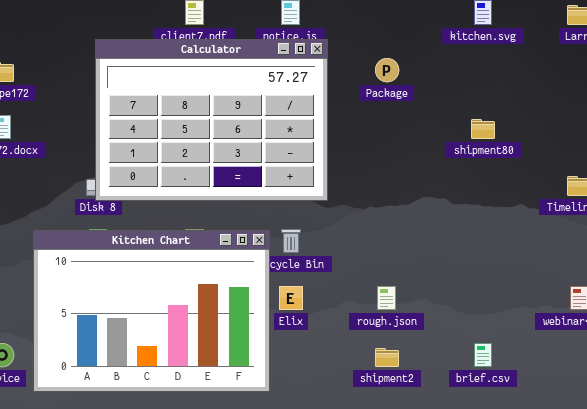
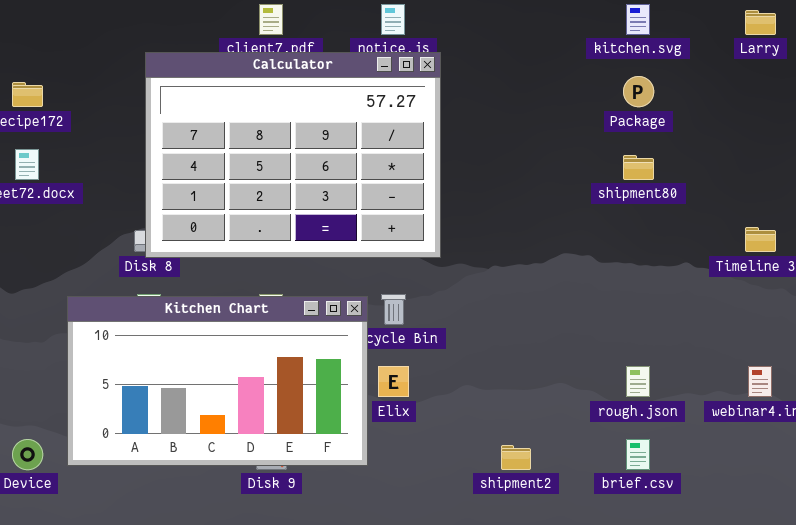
Package: [375,58,399,82] -> [623,76,654,107], moved
Kitchen Chart: [33,230,270,392] -> [67,296,368,466], resized
rough.json: [377,286,396,310] -> [626,366,650,397], moved

